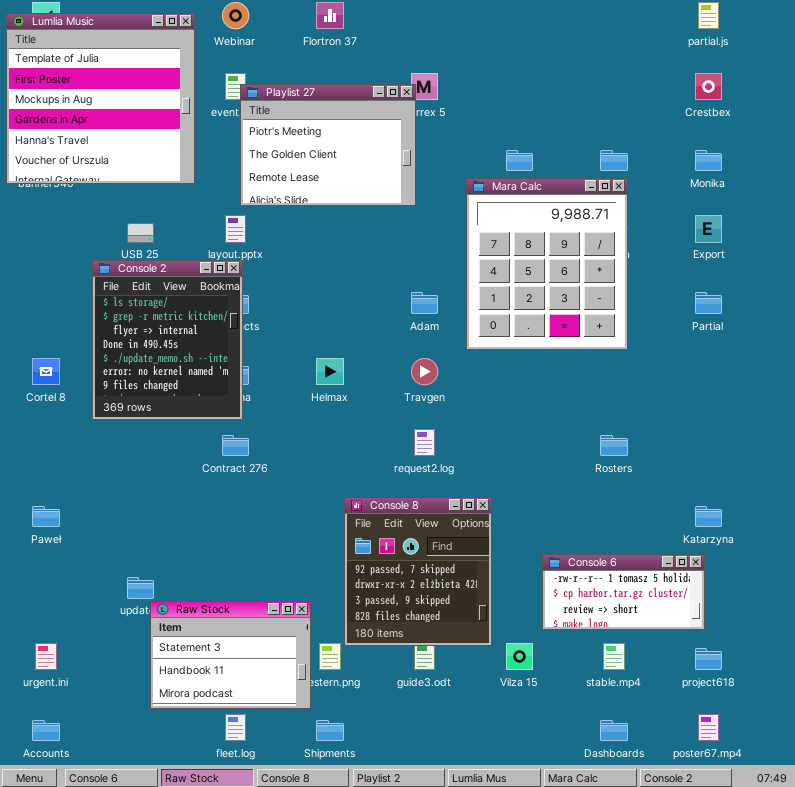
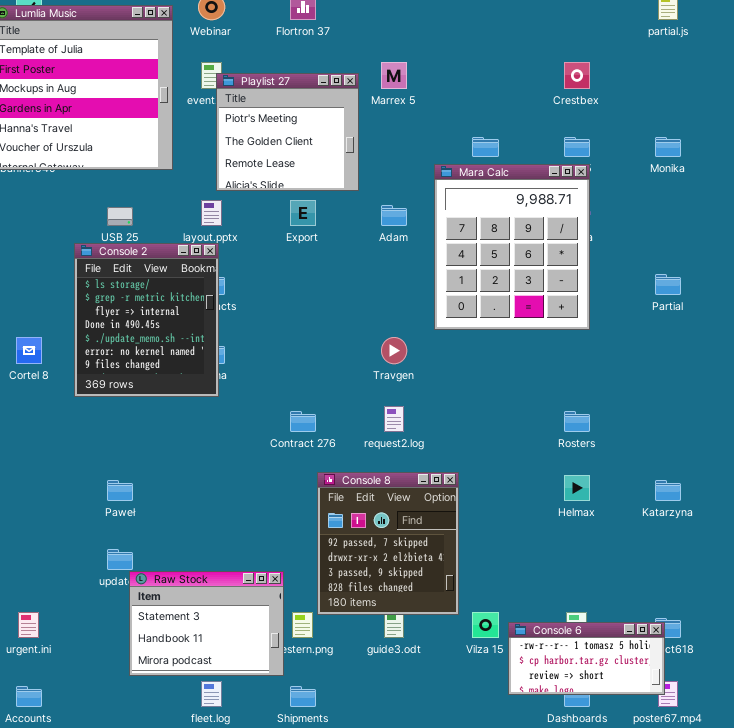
Crestbex: [695,73,722,100] -> [564,62,590,89], moved
Playlist 27: [240,84,416,206] -> [216,73,359,191], resized
Export: [695,215,722,243] -> [290,200,316,226], moved
Adam: [411,292,438,314] -> [381,205,407,226], moved
Helmax: [316,358,344,385] -> [564,475,590,501], moved
Contract 276: [222,435,249,456] -> [290,411,316,432], moved
Paweł: [32,506,60,527] -> [107,480,133,501], moved
Console 6: [542,554,705,630] -> [508,622,665,695], moved

